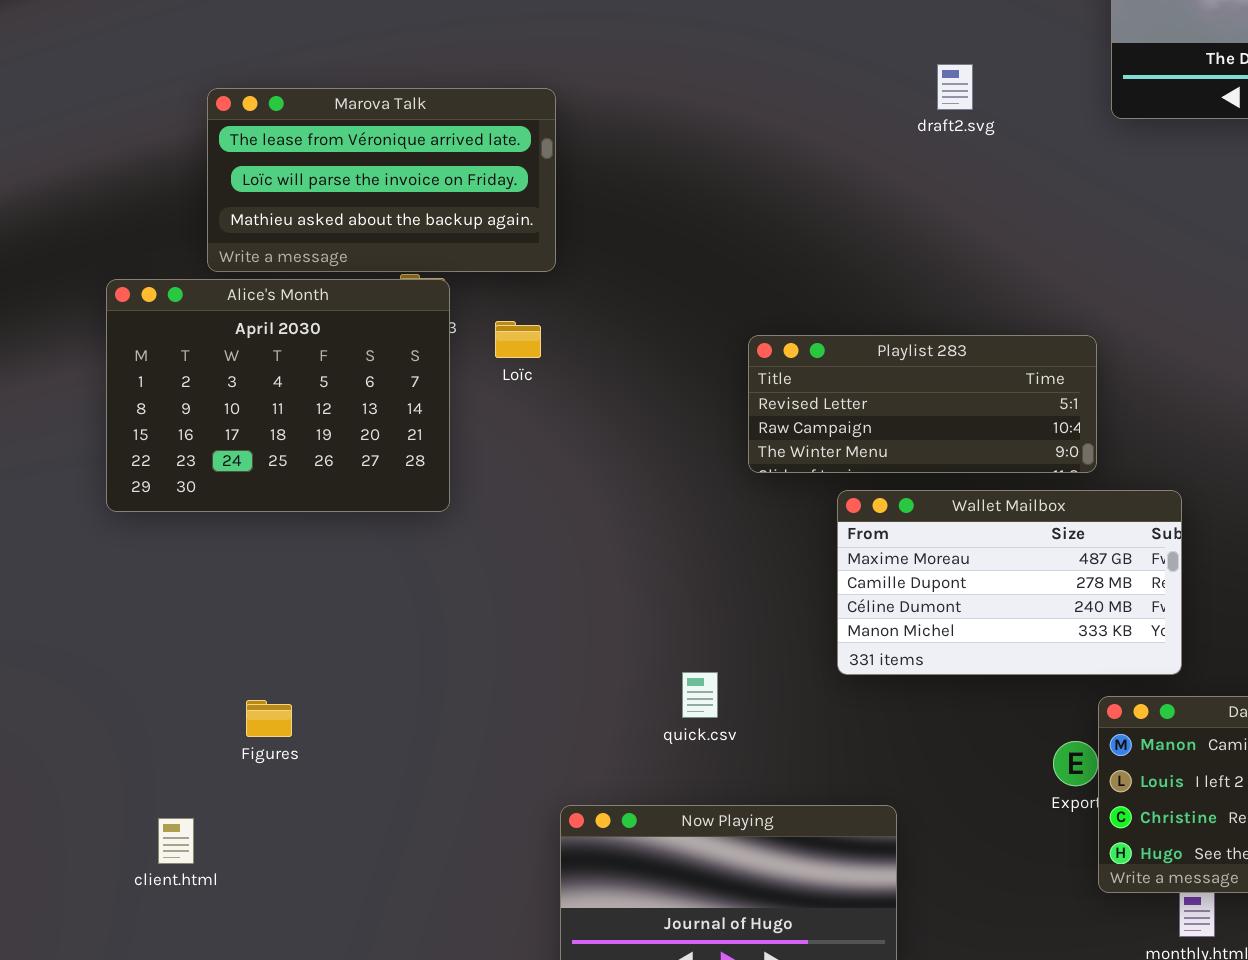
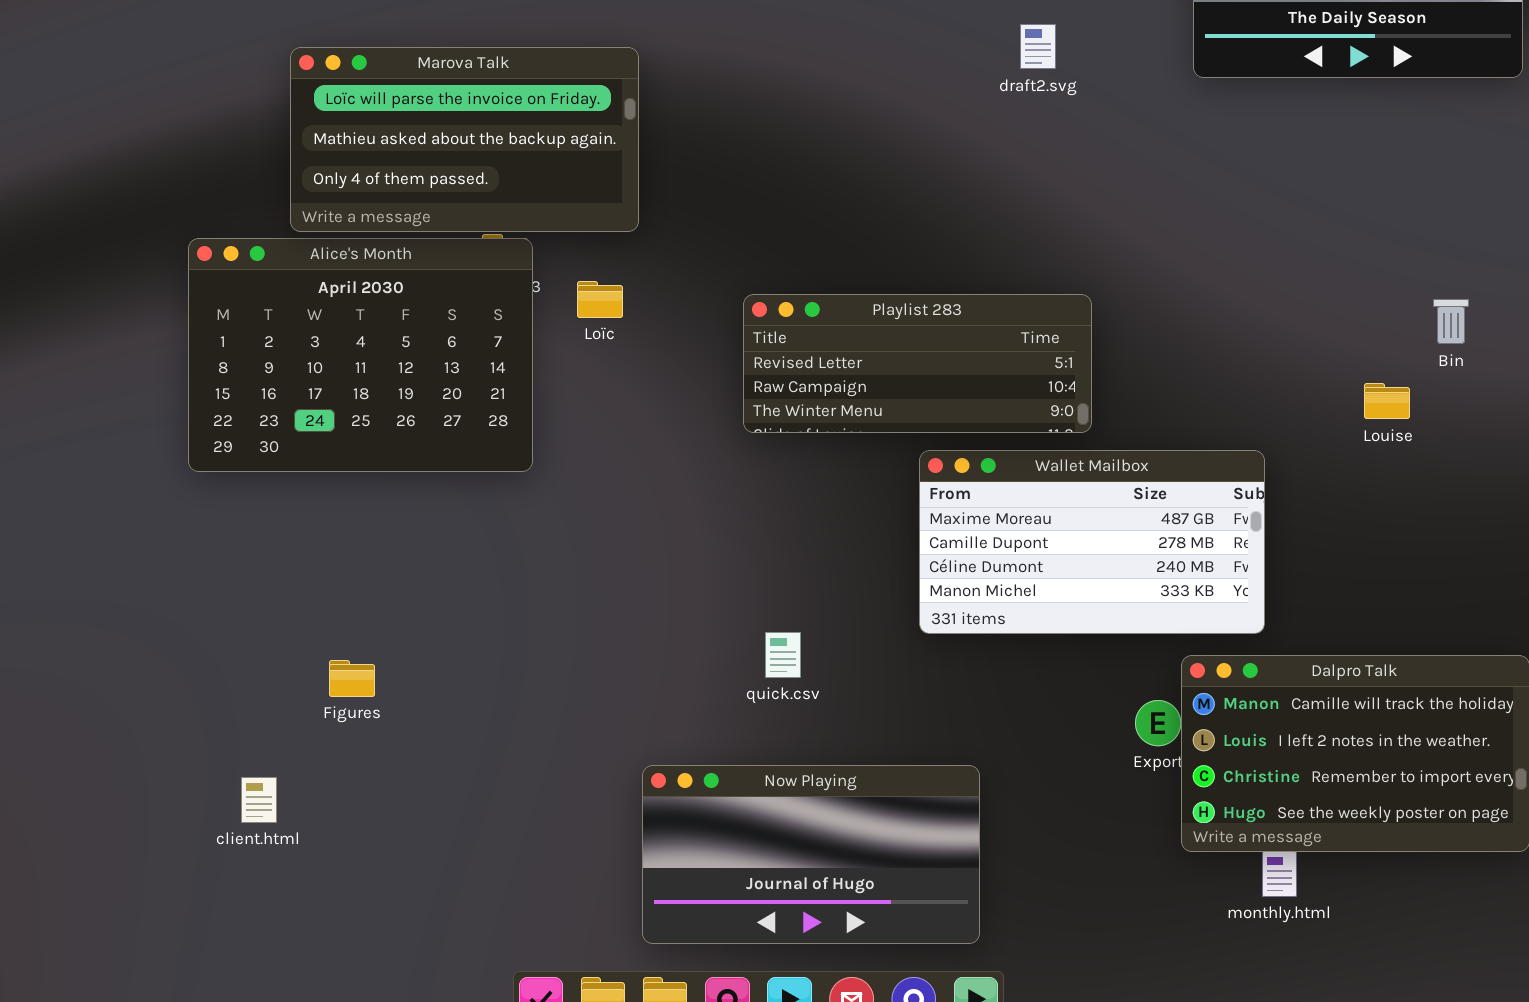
Marova Talk: [207,88,556,272] -> [290,47,639,232], scrolled down 1 row
Playlist 283: [748,335,1097,473] -> [743,294,1092,433], moved

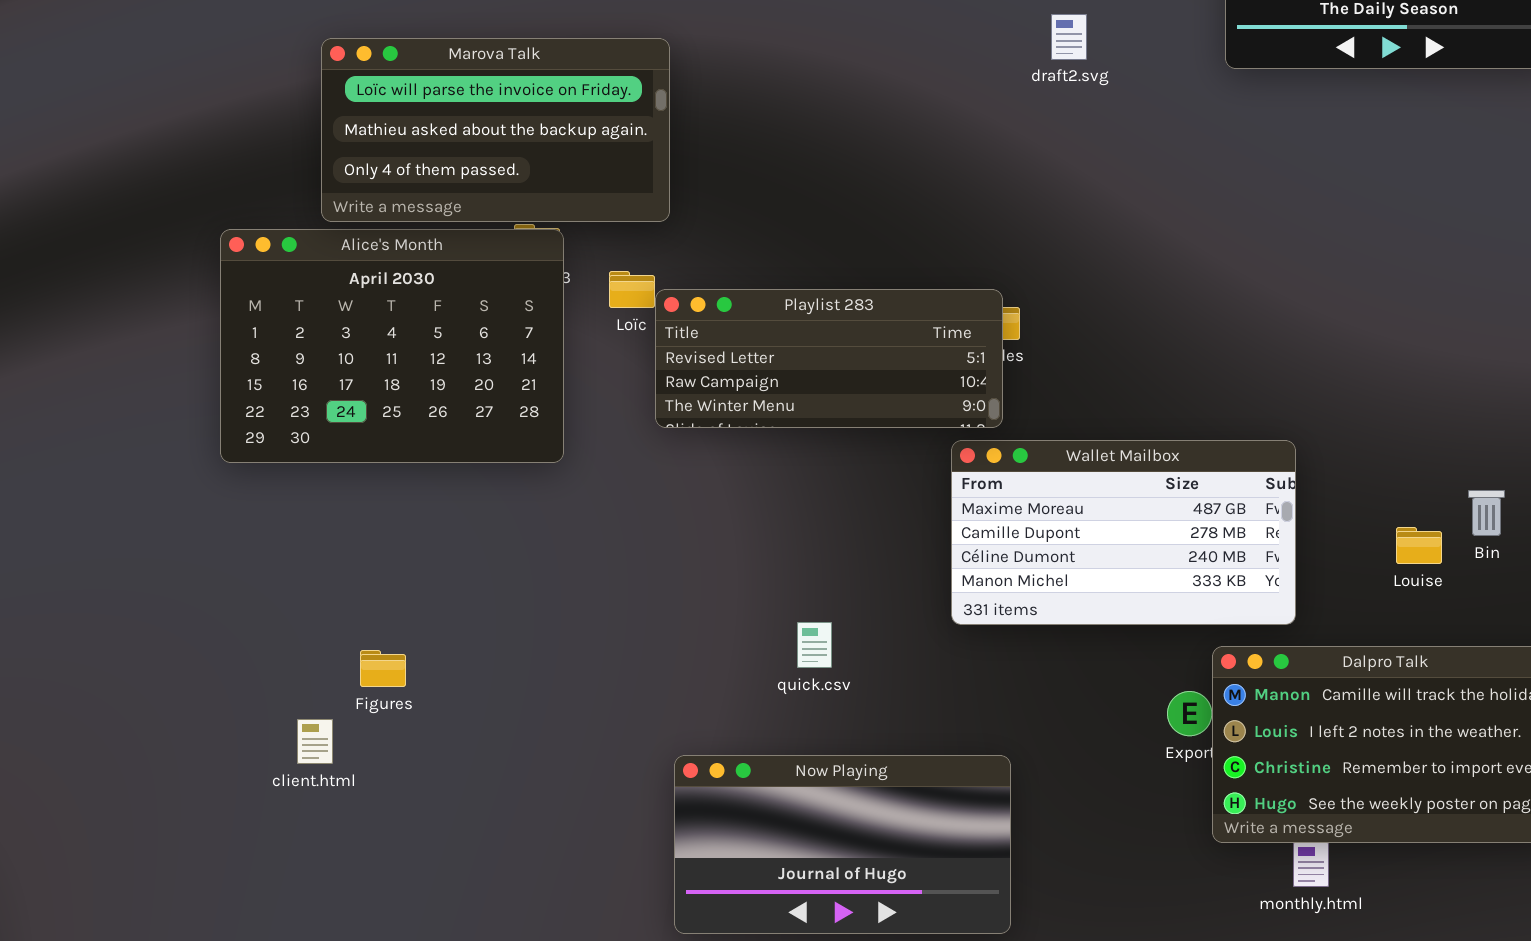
Playlist 283: [743,294,1092,433] -> [655,289,1003,428], moved
Bin: [1433,299,1469,344] -> [1468,490,1505,536], moved
Louise: [1364,383,1410,419] -> [1396,527,1442,564], moved
client.html: [241,777,277,823] -> [297,719,333,764], moved

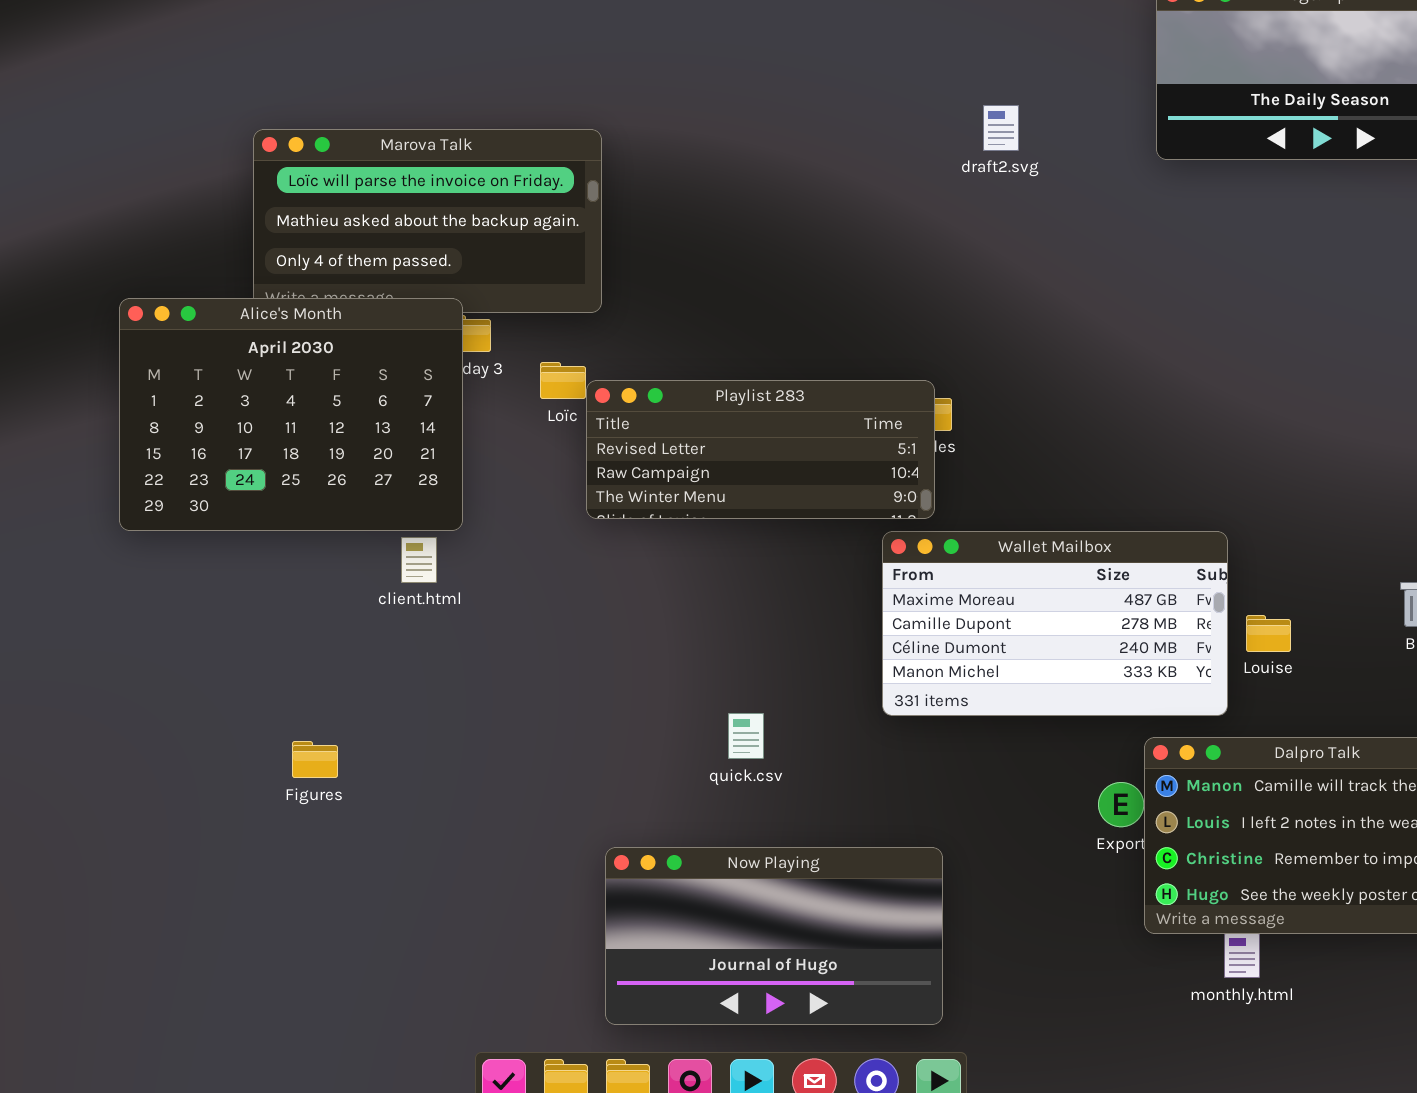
Alice's Month: [220,229,564,463] -> [119,298,463,531], moved
Louise: [1396,527,1442,564] -> [1246,615,1291,652], moved
client.html: [297,719,333,764] -> [401,537,437,583], moved

